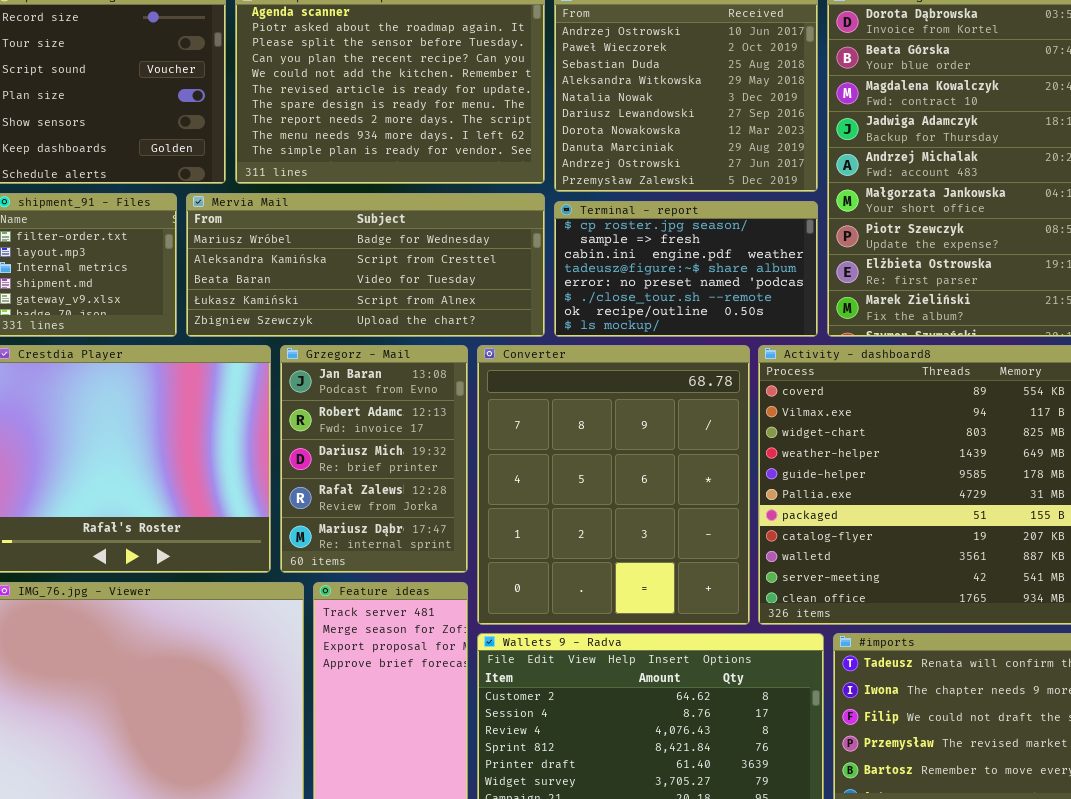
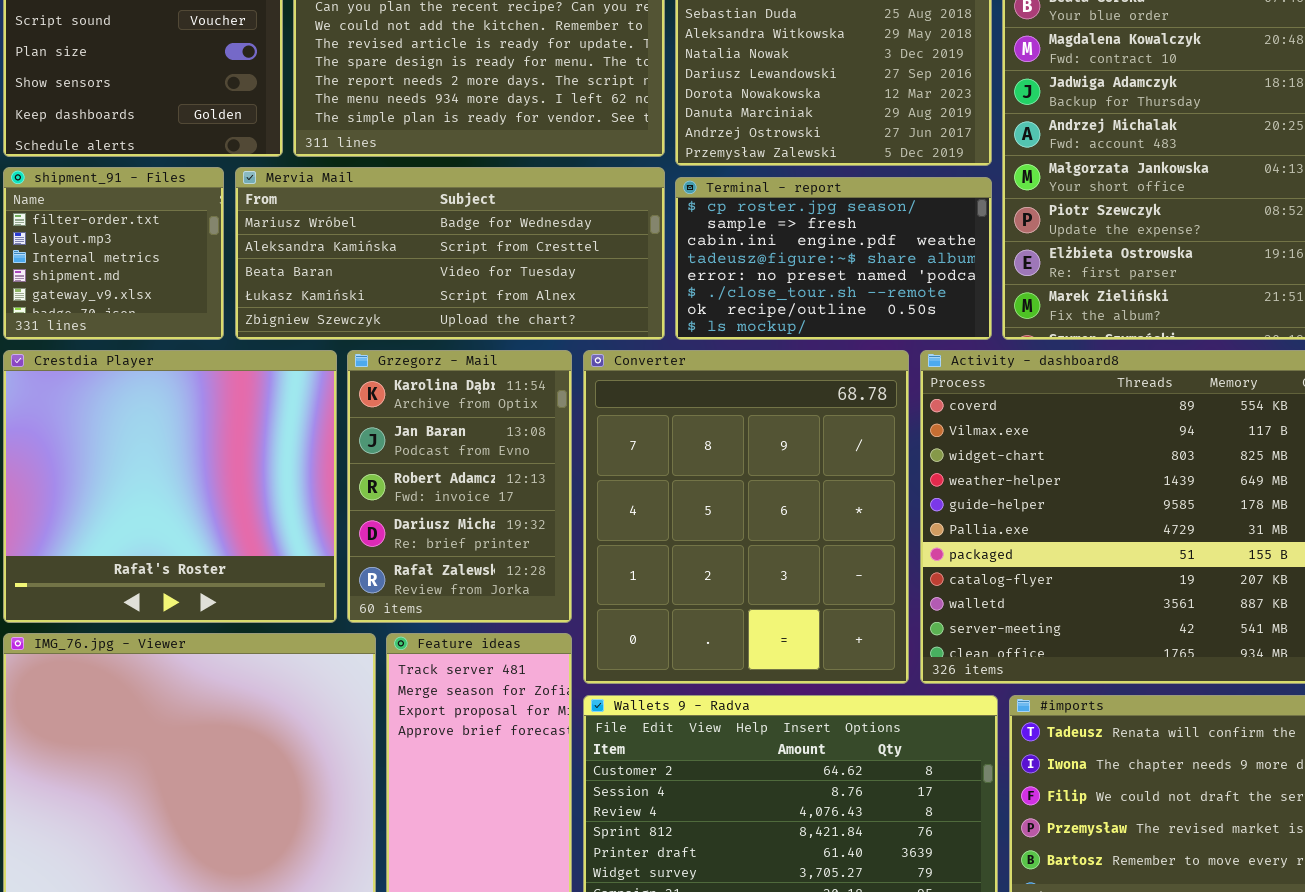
Grzegorz - Mail: [280,345,468,573] -> [347,350,572,623], scrolled up 1 row

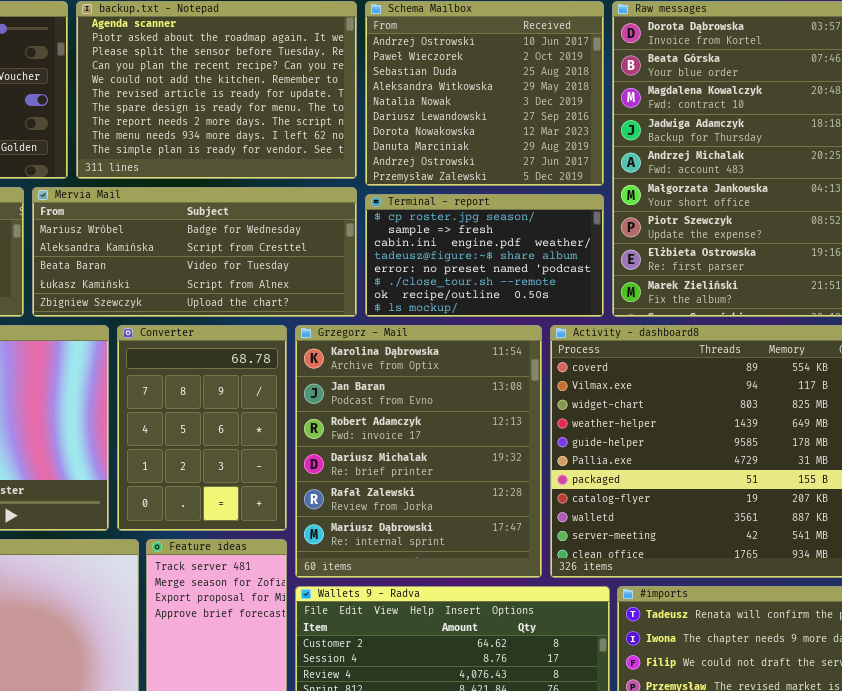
Grzegorz - Mail: [347,350,572,623] -> [295,325,542,578], moved, resized
Converter: [583,350,909,684] -> [117,325,287,531], moved, resized

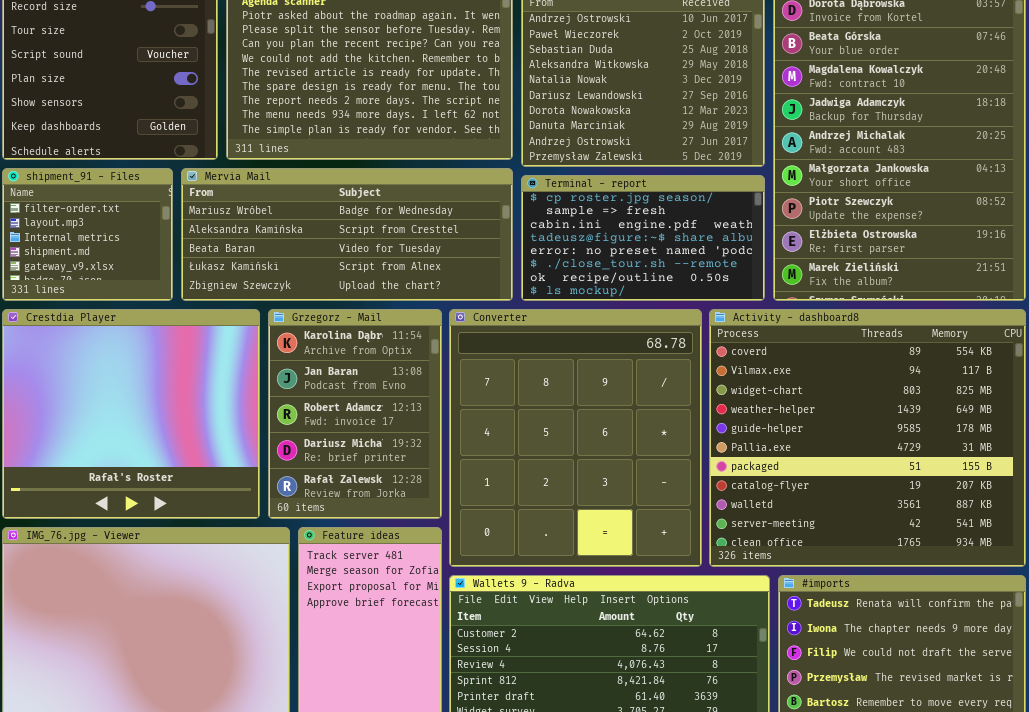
Converter: [117,325,287,531] -> [449,309,702,567], moved, resized
Grzegorz - Mail: [295,325,542,578] -> [268,309,442,519], moved, resized

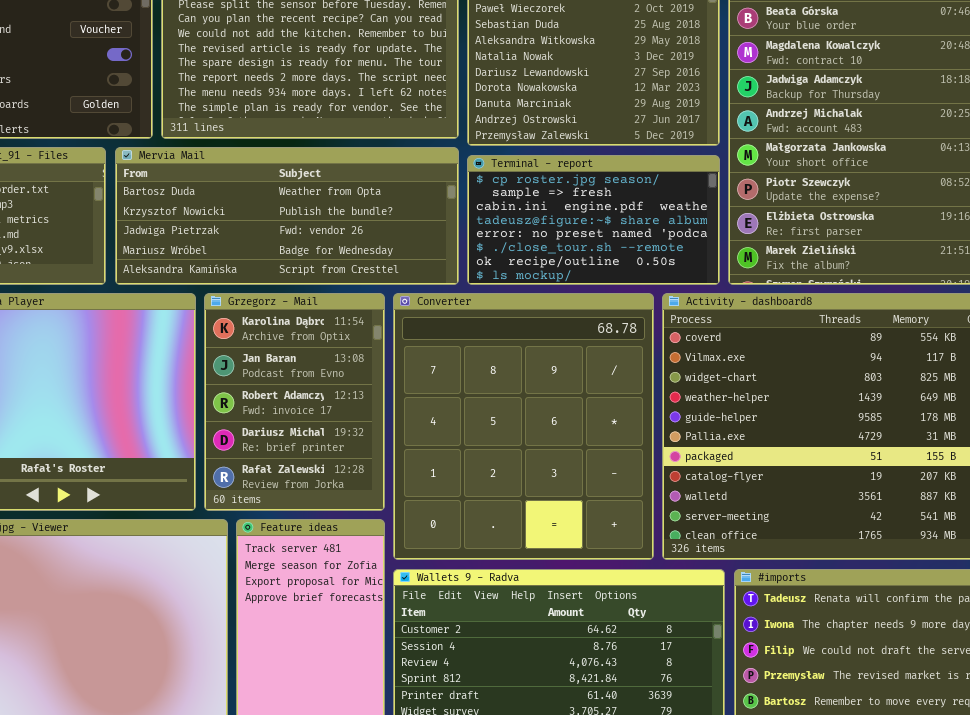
Mervia Mail: [181,168,513,301] -> [115,147,459,285], scrolled up 3 rows

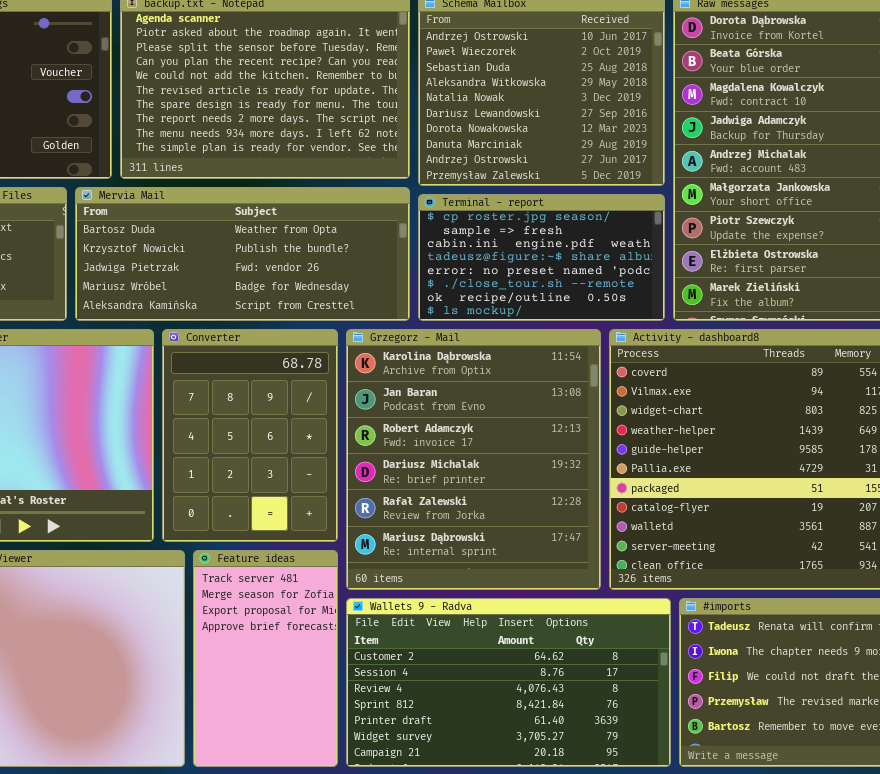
Grzegorz - Mail: [204,293,385,511] -> [346,329,601,590], moved, resized
Converter: [393,293,654,560] -> [162,329,338,542], moved, resized

